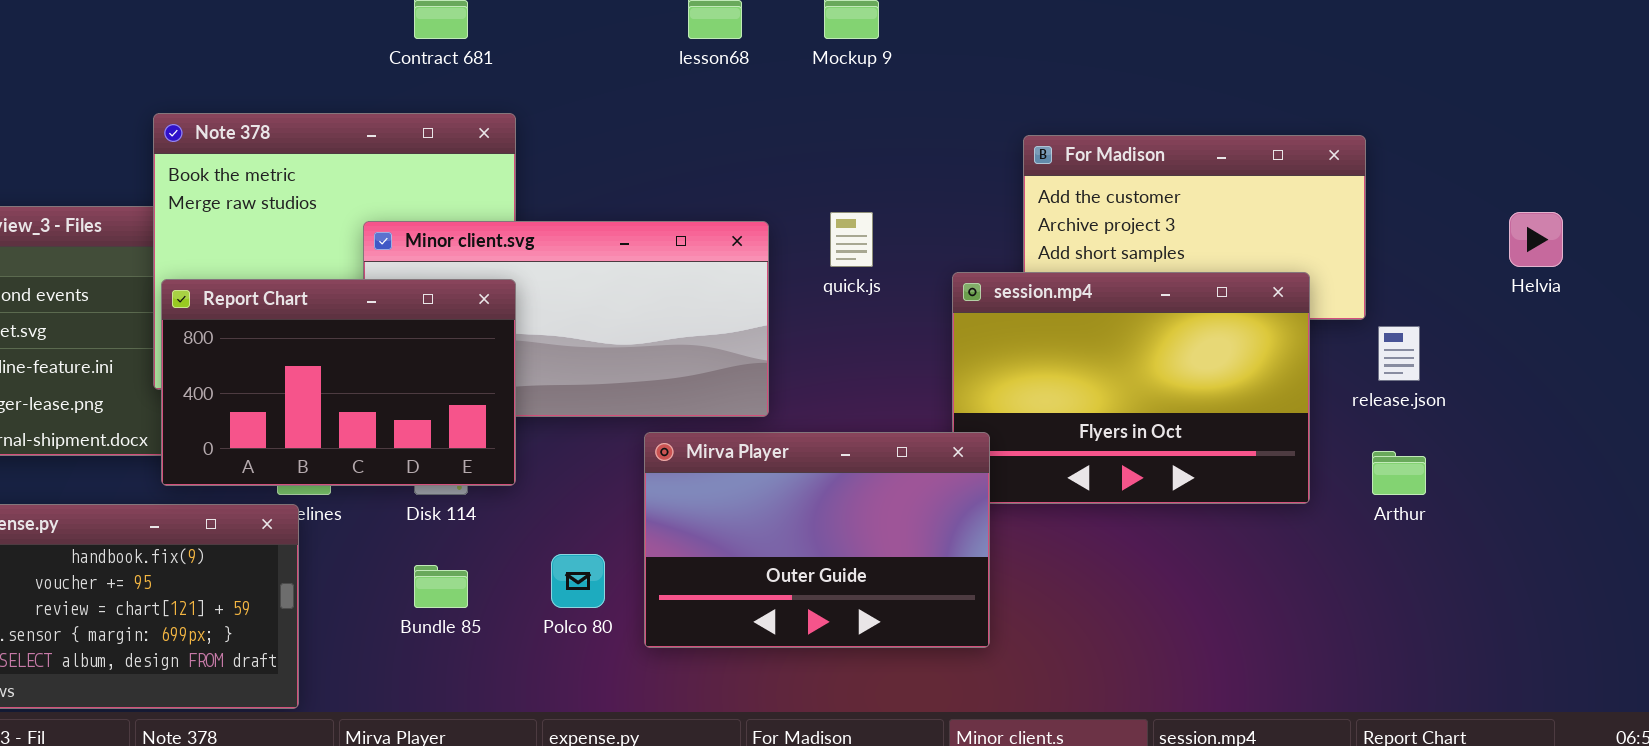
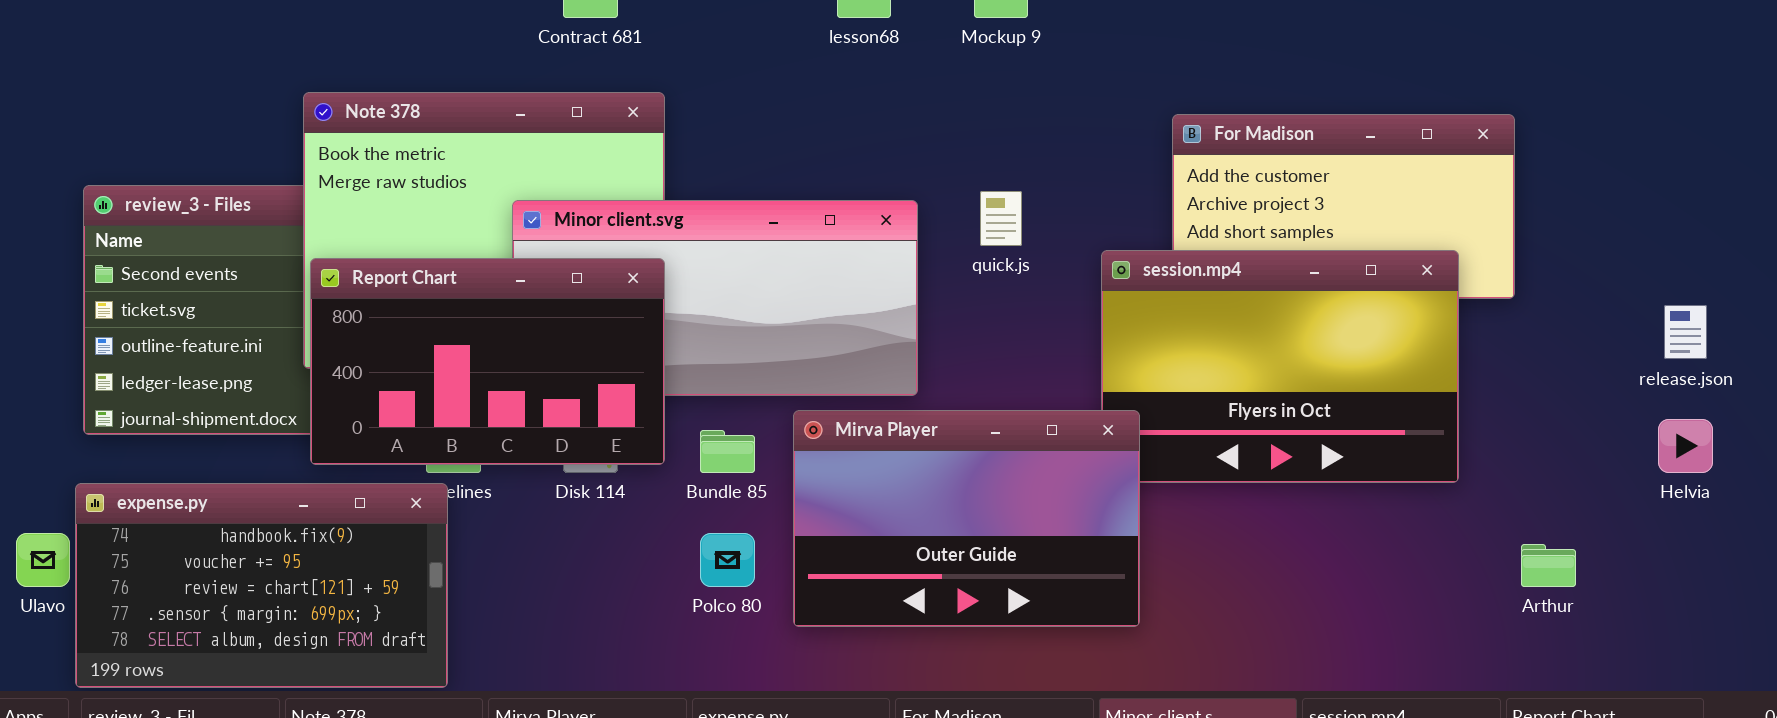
Helvia: [1509,212,1563,267] -> [1658,419,1713,473], moved
release.json: [1378,326,1420,381] -> [1664,305,1707,359], moved
Arthur: [1372,451,1426,495] -> [1521,544,1576,587], moved
Bundle 85: [414,565,468,608] -> [700,430,755,473], moved

